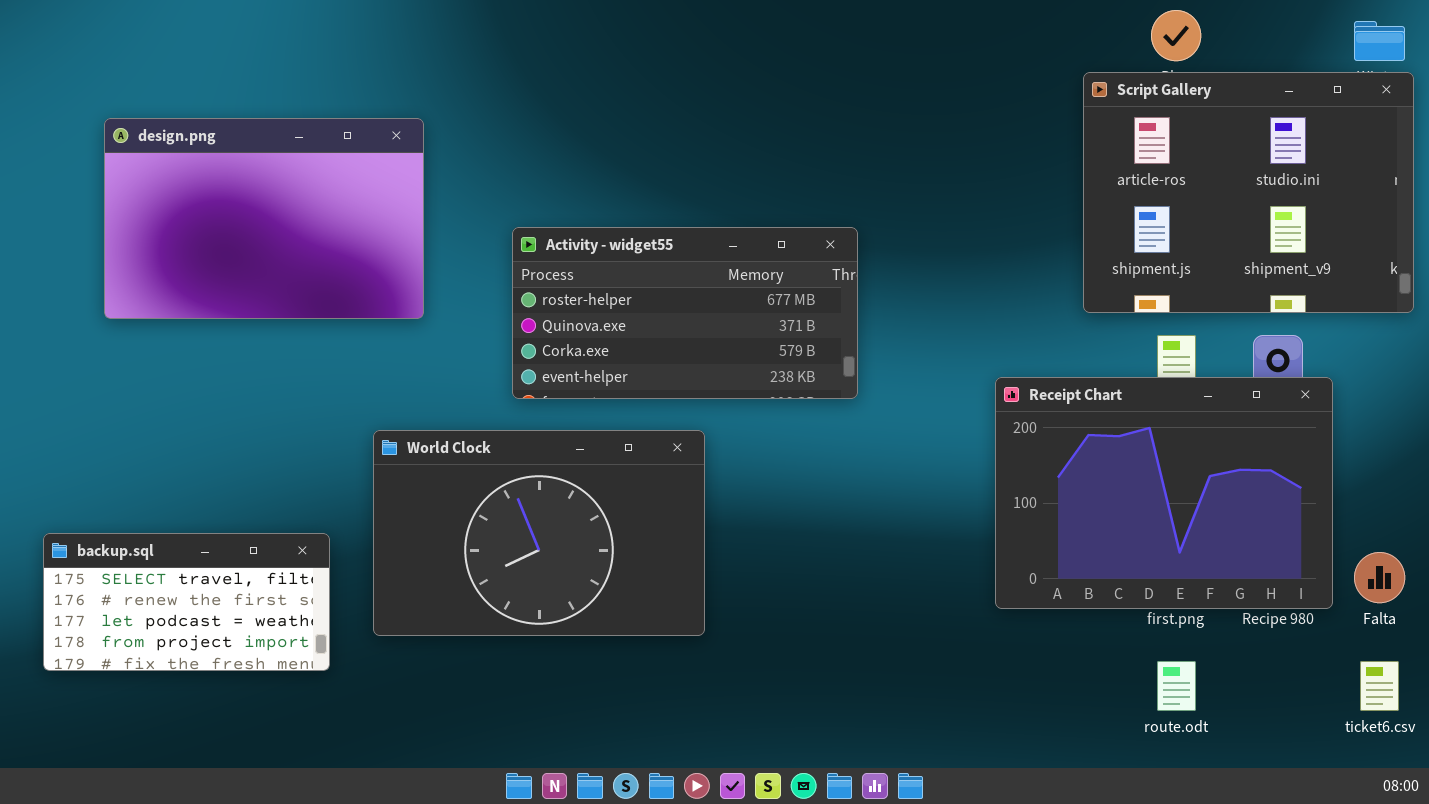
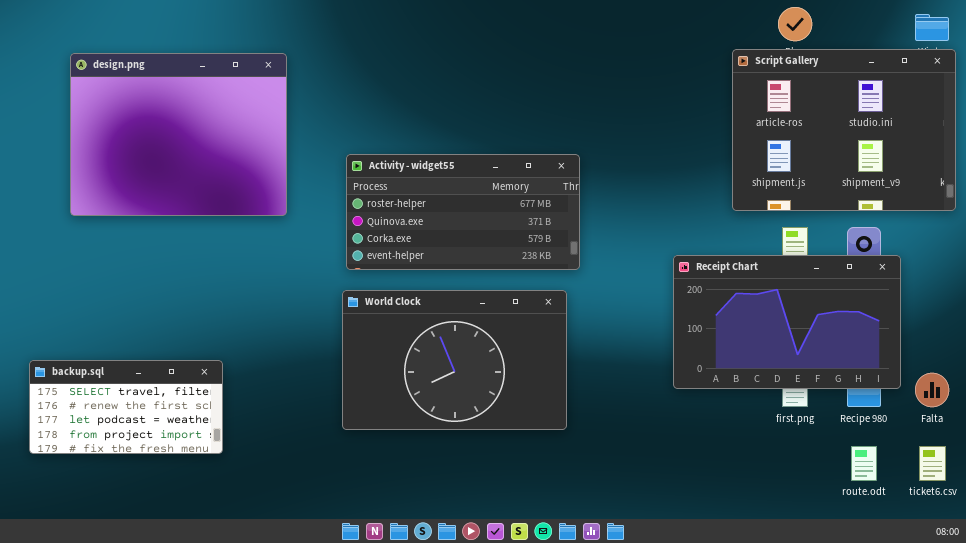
design.png: [104,118,424,319] -> [70,53,287,216], resized
Receipt Chart: [995,377,1333,609] -> [673,255,901,389], resized
World Clock: [373,430,705,636] -> [342,290,567,430], moved
route.odt: [1157,661,1196,711] -> [851,446,877,481], moved

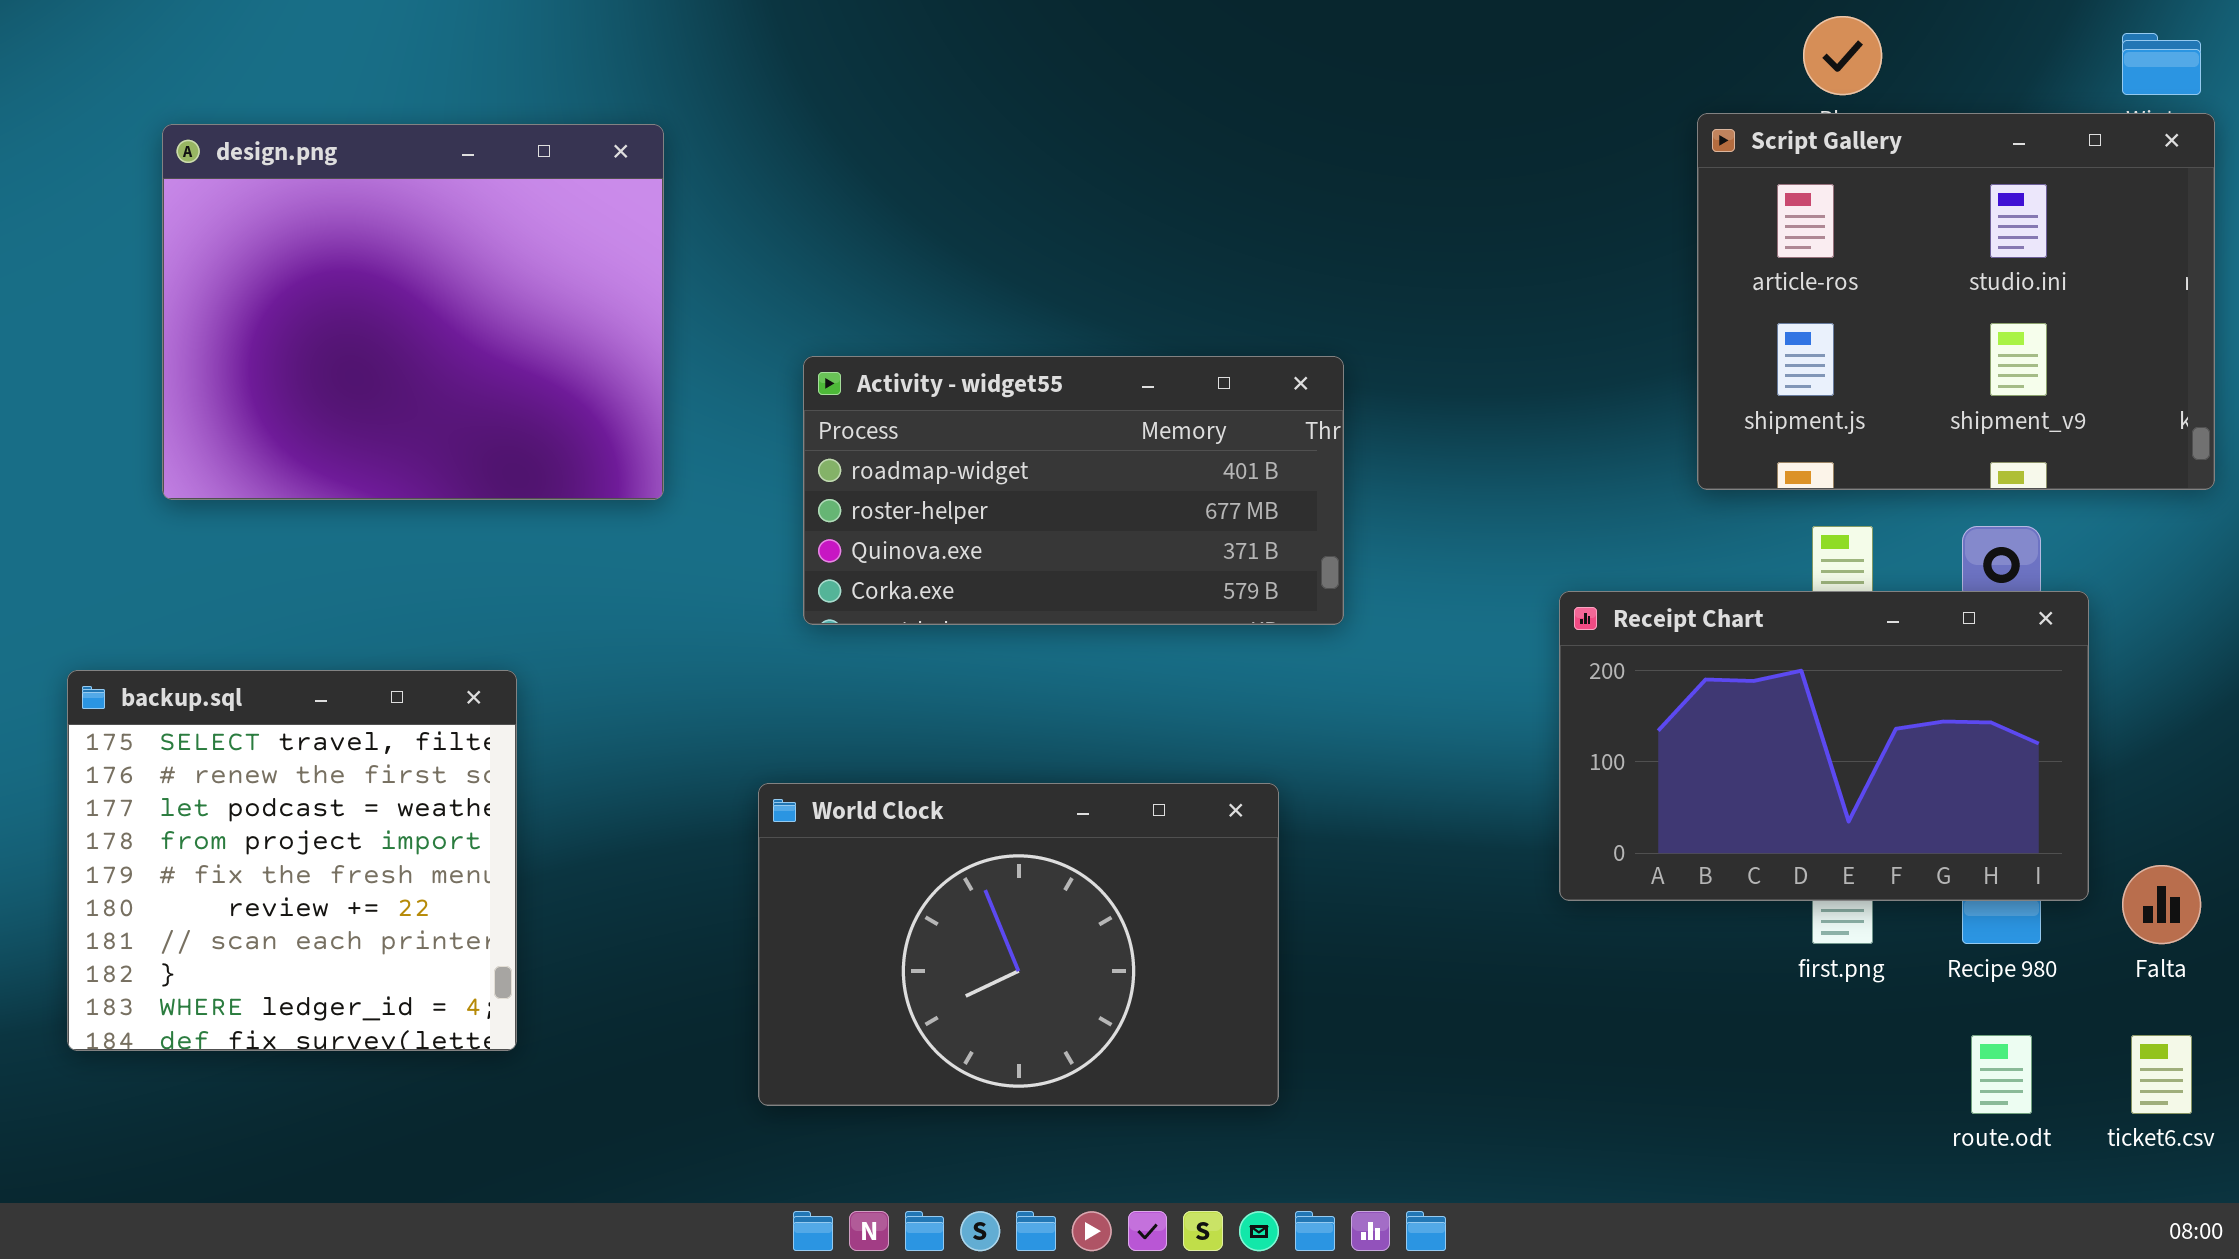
Activity - widget55: [346,154,580,270] -> [803,356,1344,625], scrolled up 1 row
World Clock: [342,290,567,430] -> [758,783,1279,1106], moved
backup.sql: [29,360,223,454] -> [67,670,517,1051], resized

